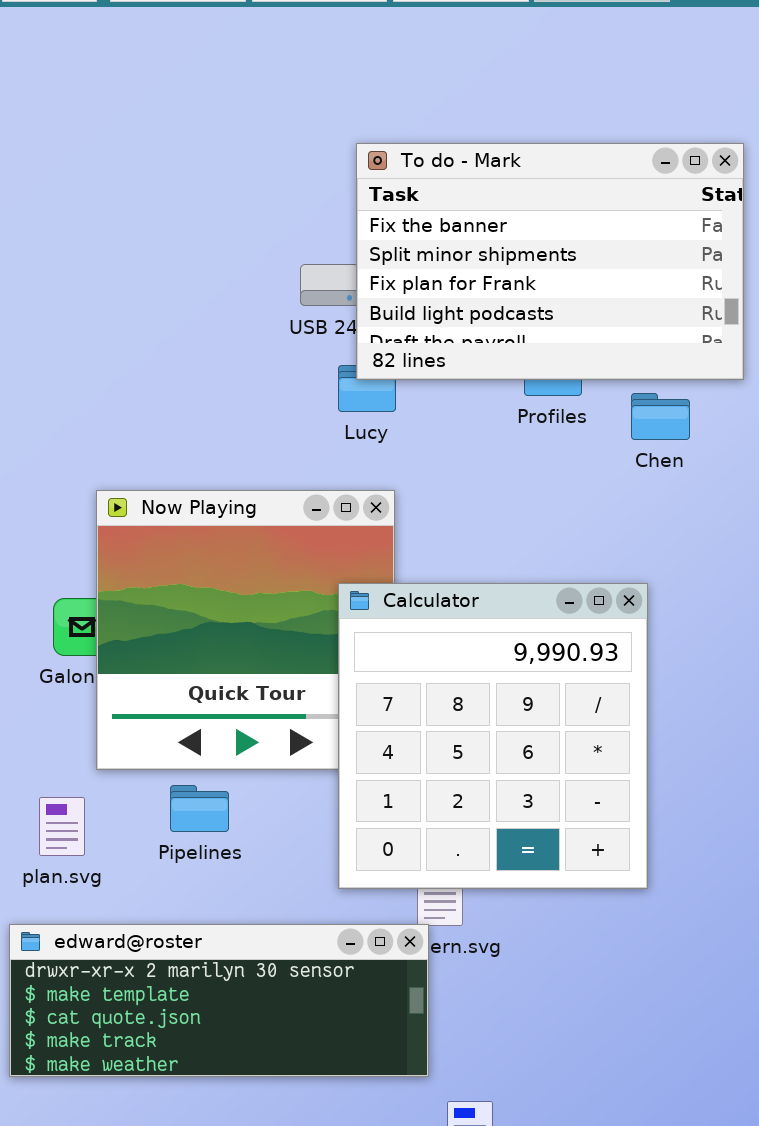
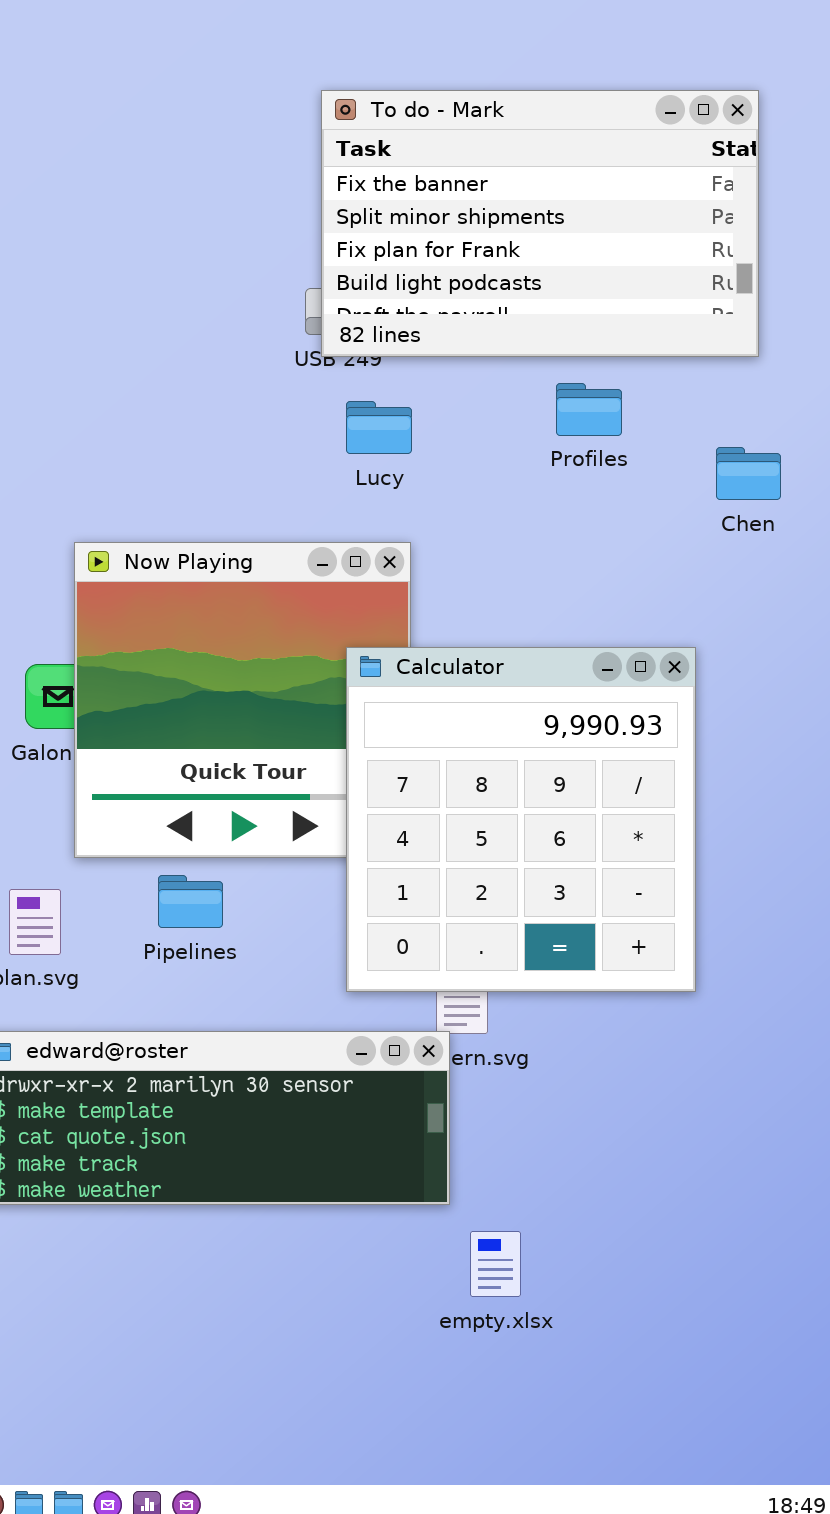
To do - Mark: [356,143,744,380] -> [321,90,759,357], moved
Chen: [631,393,690,440] -> [716,447,781,500], moved

